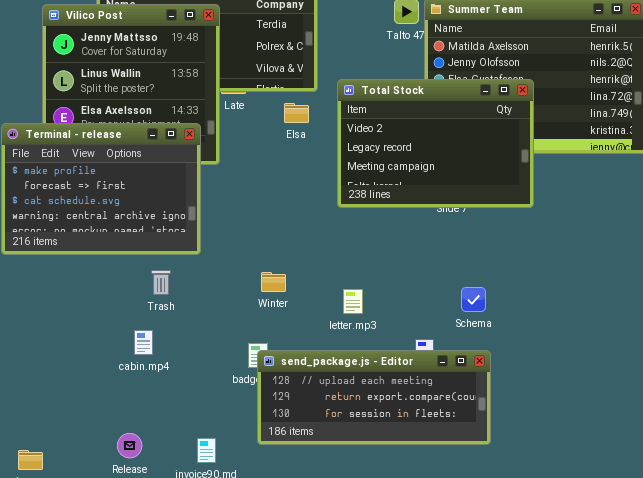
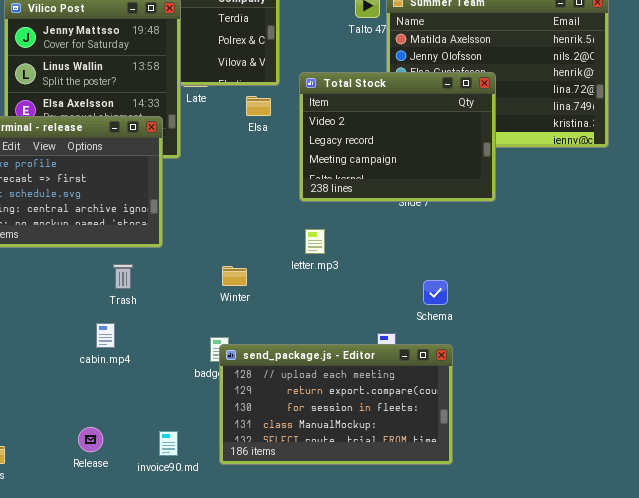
letter.mp3: [343,289,363,314] -> [305,229,325,254], moved
send_package.js - Editor: [257,350,491,445] -> [219,344,453,465], resized

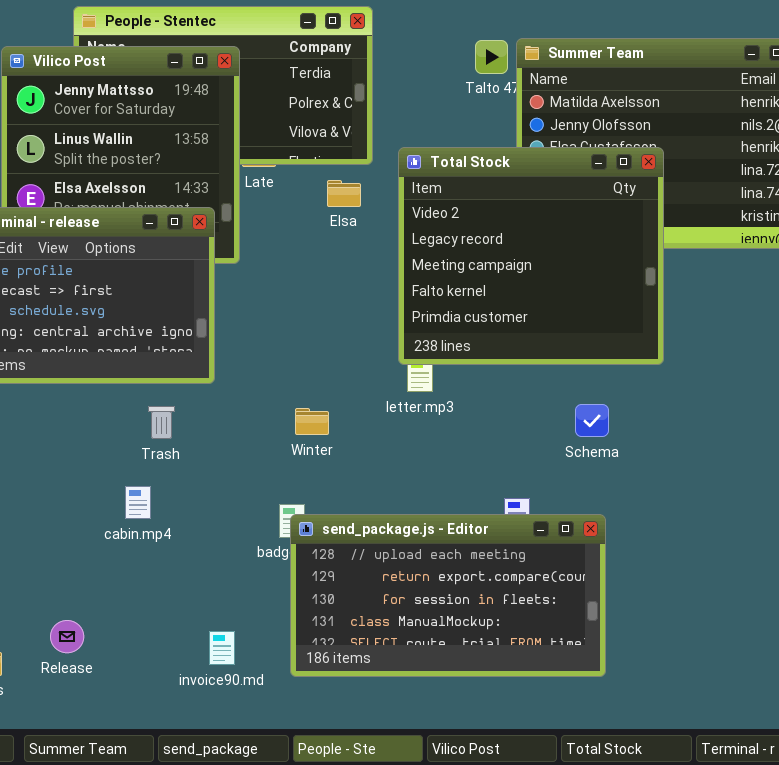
Total Stock: [299,72,496,202] -> [398,147,664,365], resized
Schema: [423,280,448,305] -> [575,404,609,437], moved
Release: [78,427,103,452] -> [50,620,84,653], moved

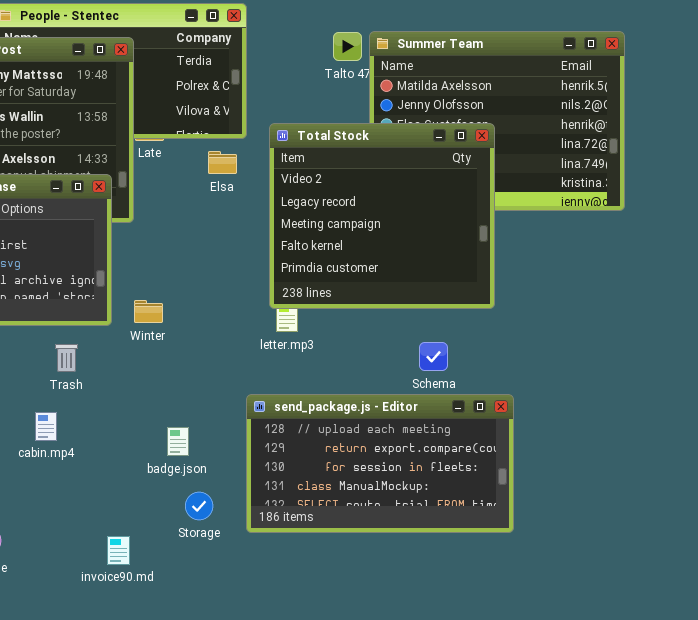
Winter: [295,408,329,435] -> [134,300,163,323], moved
send_package.js - Editor: [290,514,606,677] -> [246,394,514,533], moved

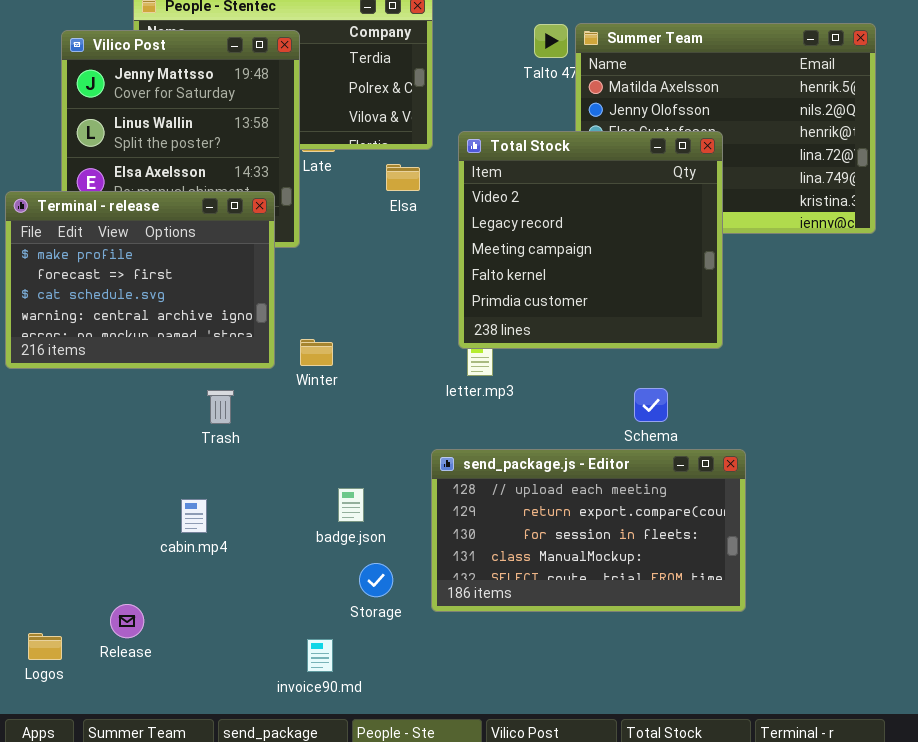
cabin.mp4: [35,412,57,441] -> [181,499,207,533], moved
invoice90.md: [107,536,130,565] -> [307,639,333,672], moved

